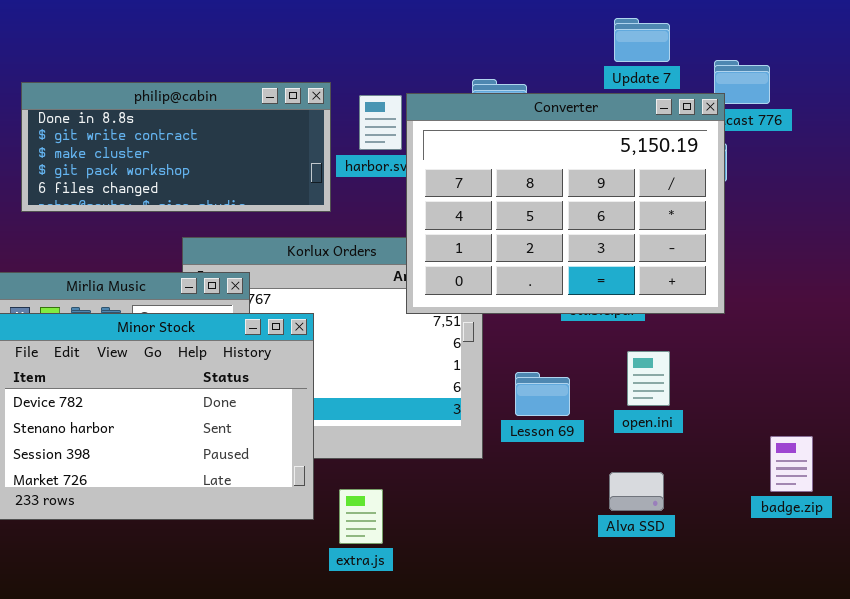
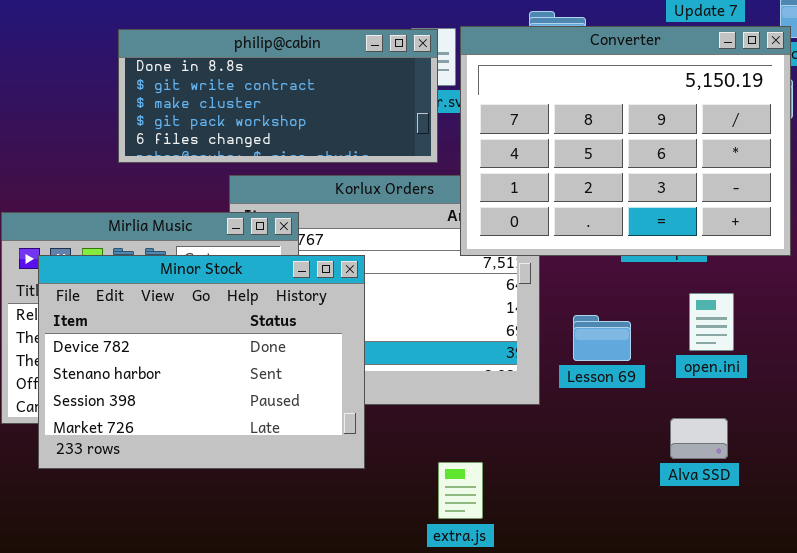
philip@cabin: [21,82,331,212] -> [118,29,438,163], moved
extra.js: [339,489,383,544] -> [438,462,483,519], moved

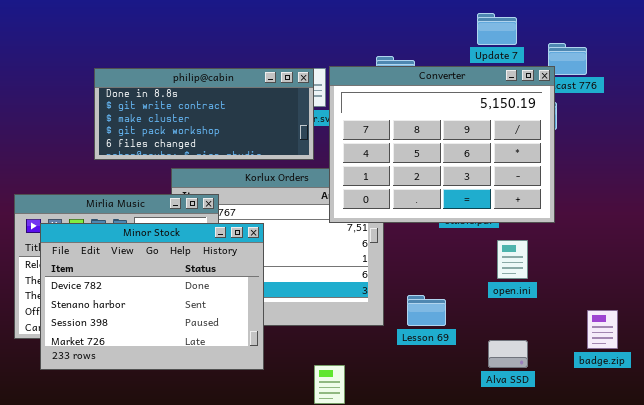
open.ini: [689,293,734,351] -> [497,240,528,279], moved
Lesson 69: [573,315,631,361] -> [407,295,446,326], moved
Alva SSD: [670,418,728,459] -> [488,340,528,368], moved

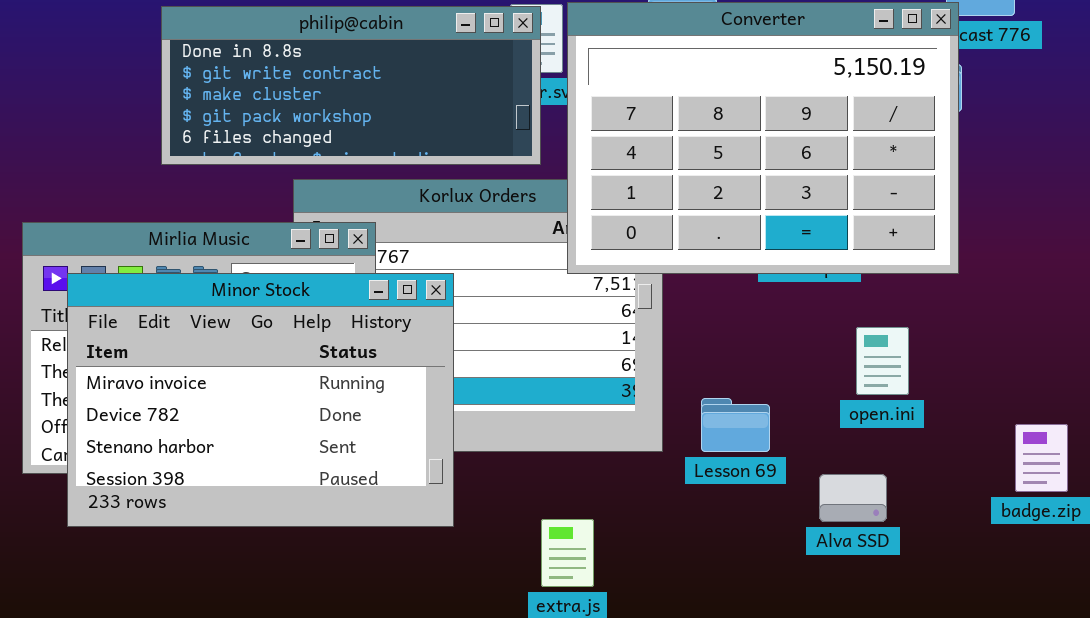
Minor Stock: [40,223,264,370] -> [67,273,454,527], scrolled up 1 row
open.ini: [497,240,528,279] -> [856,327,909,395], moved
Alva SSD: [488,340,528,368] -> [819,474,887,522], moved

